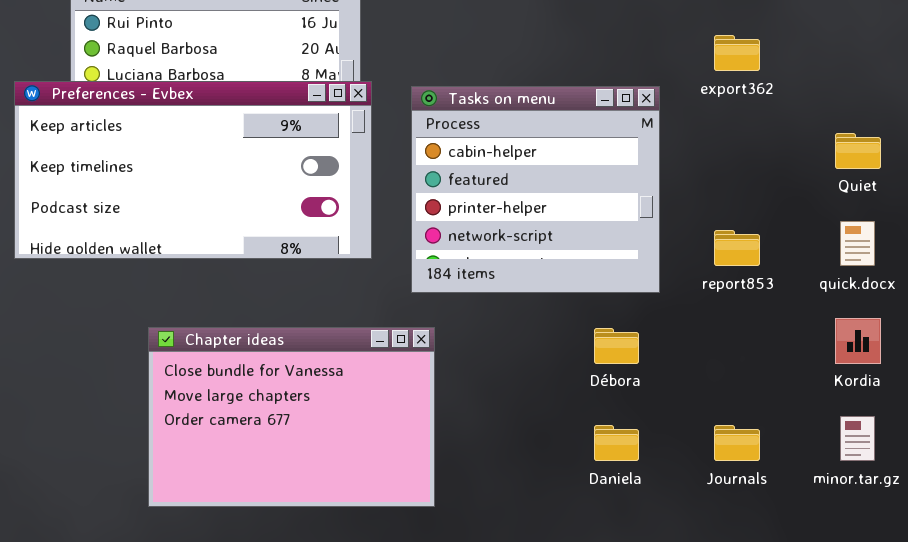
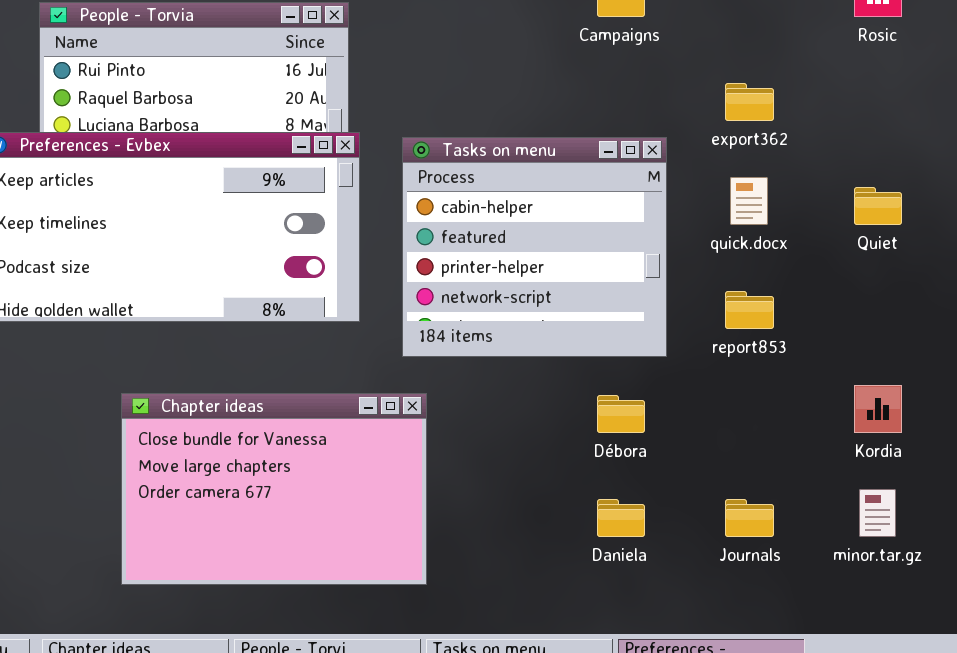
quick.docx: [840,221,875,266] -> [730,177,768,225], moved

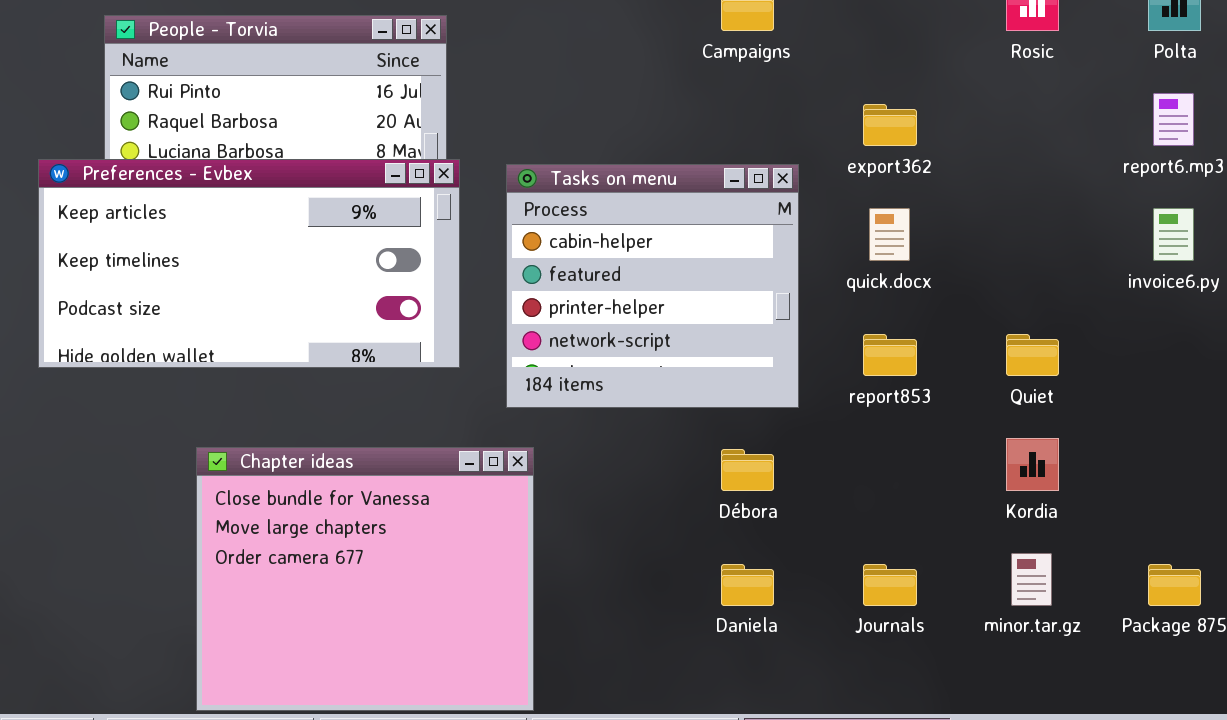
Quiet: [854,187,902,225] -> [1006,334,1059,376], moved
Chapter ideas: [121,393,427,585] -> [196,447,534,711], resized

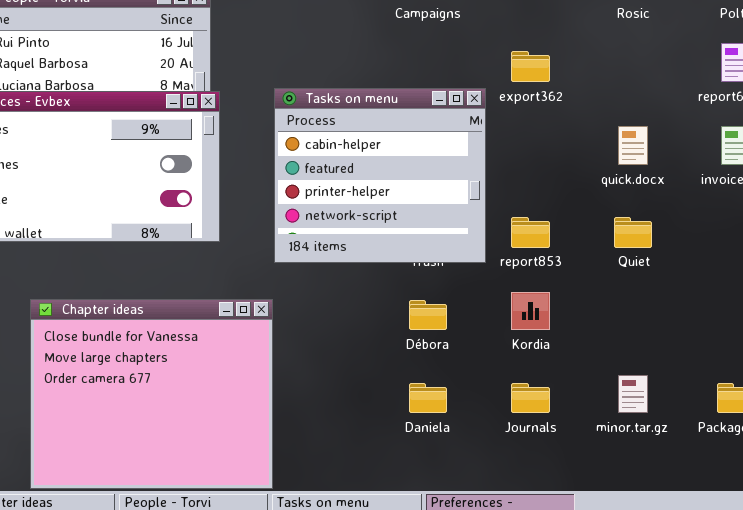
Tasks on menu: [506,164,799,408] -> [274,88,486,263], moved
quick.docx: [869,208,910,261] -> [618,126,648,165], moved
Kordia: [1006,438,1059,491] -> [511,292,550,330], moved

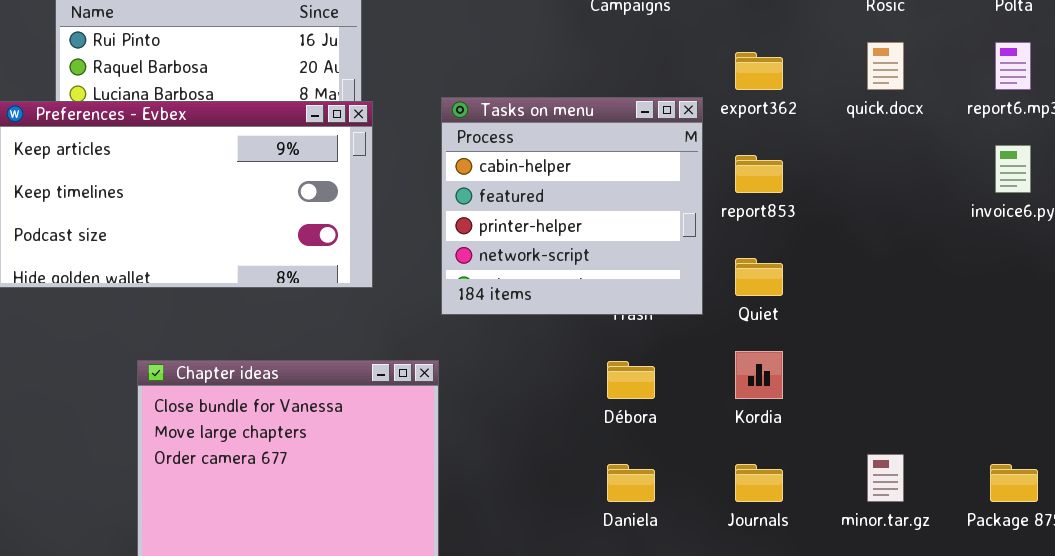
quick.docx: [618,126,648,165] -> [867,42,904,90], moved
report853: [511,217,550,248] -> [735,155,783,193], moved
Quiet: [614,217,652,248] -> [735,258,783,296], moved

